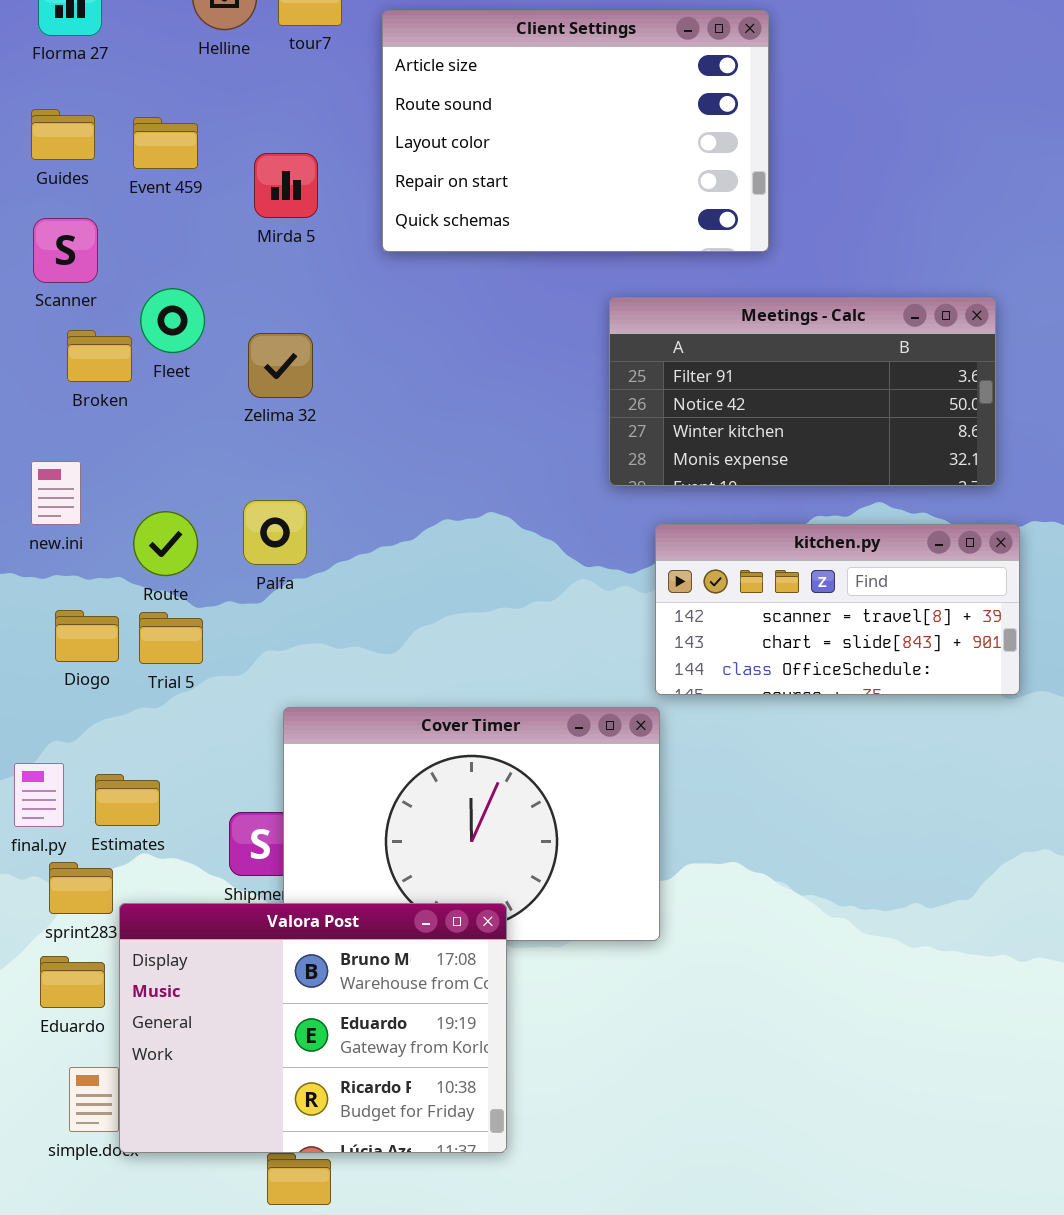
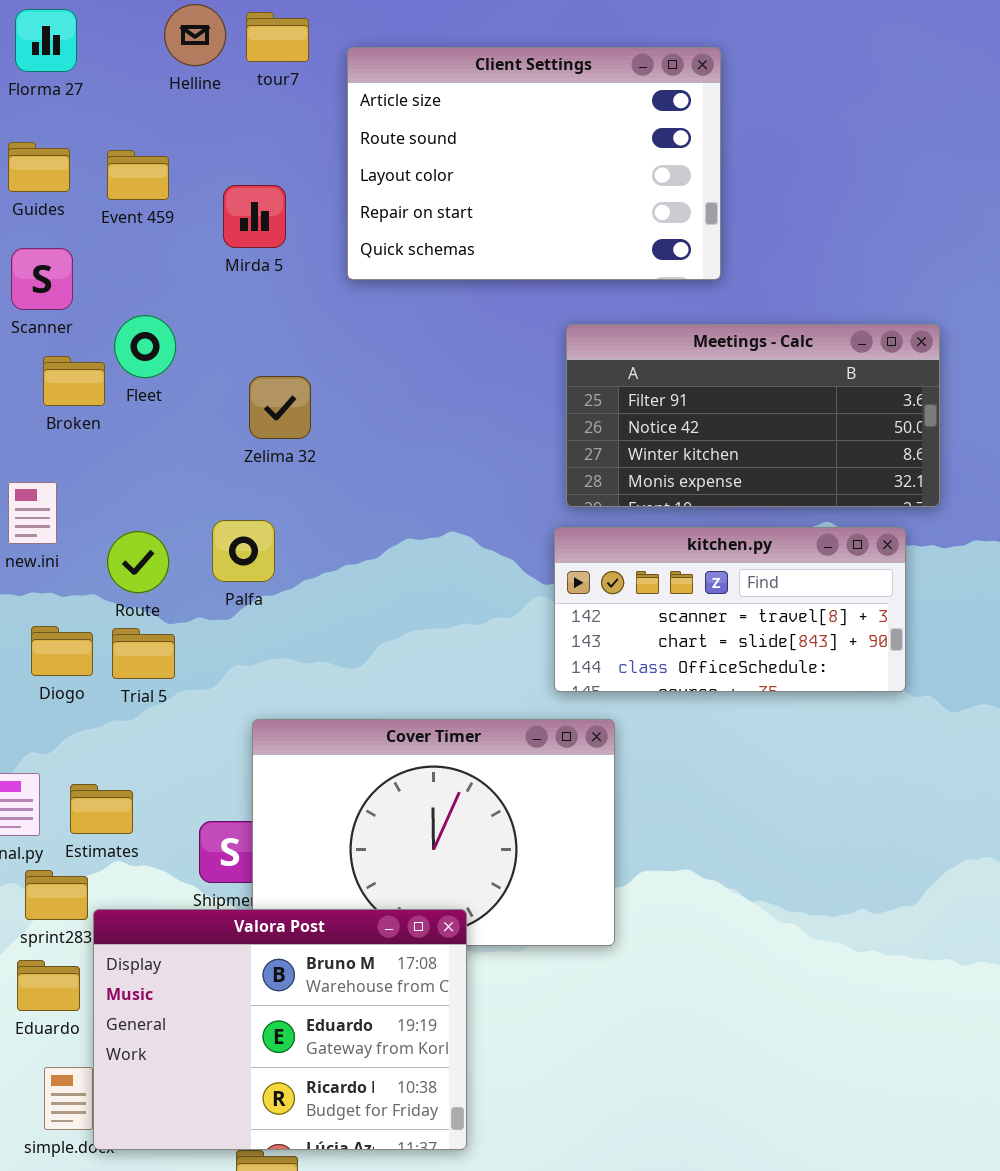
Zelima 32: [248,333,313,398] -> [249,376,311,439], moved
kitchen.py: [655,524,1020,695] -> [554,527,906,692], moved

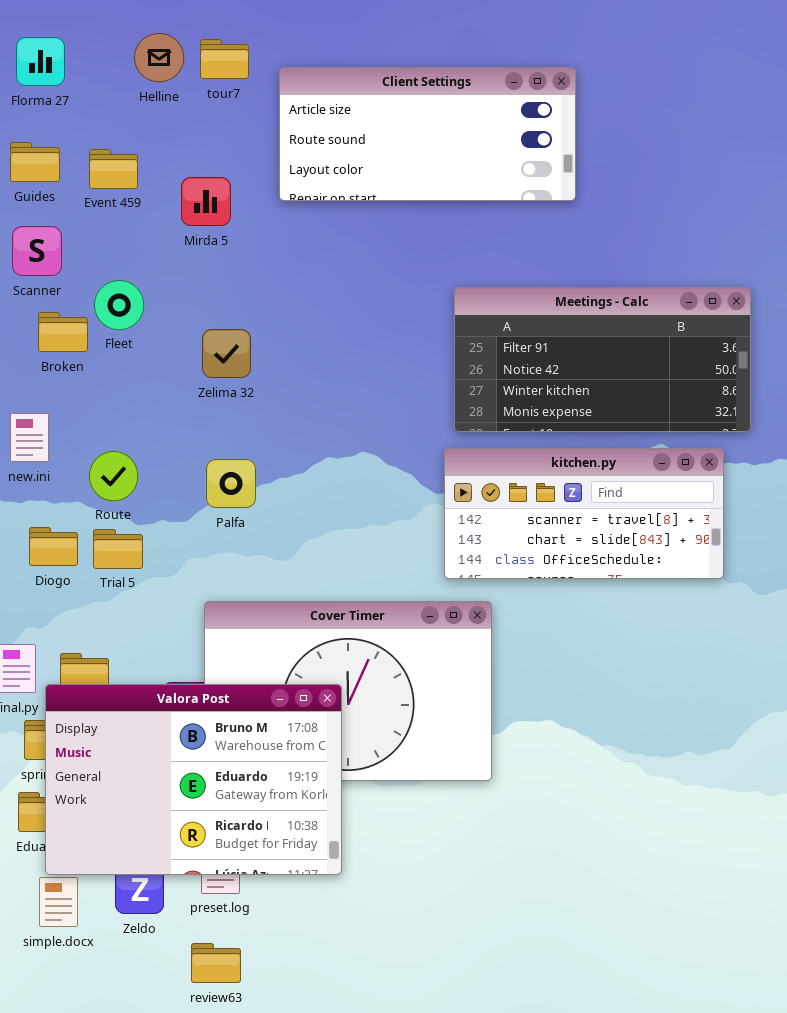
Client Settings: [347,47,721,280] -> [279,67,576,201], resized
Palfa: [212,520,275,582] -> [206,459,256,508], moved
Valora Post: [93,909,467,1150] -> [45,684,342,875], moved

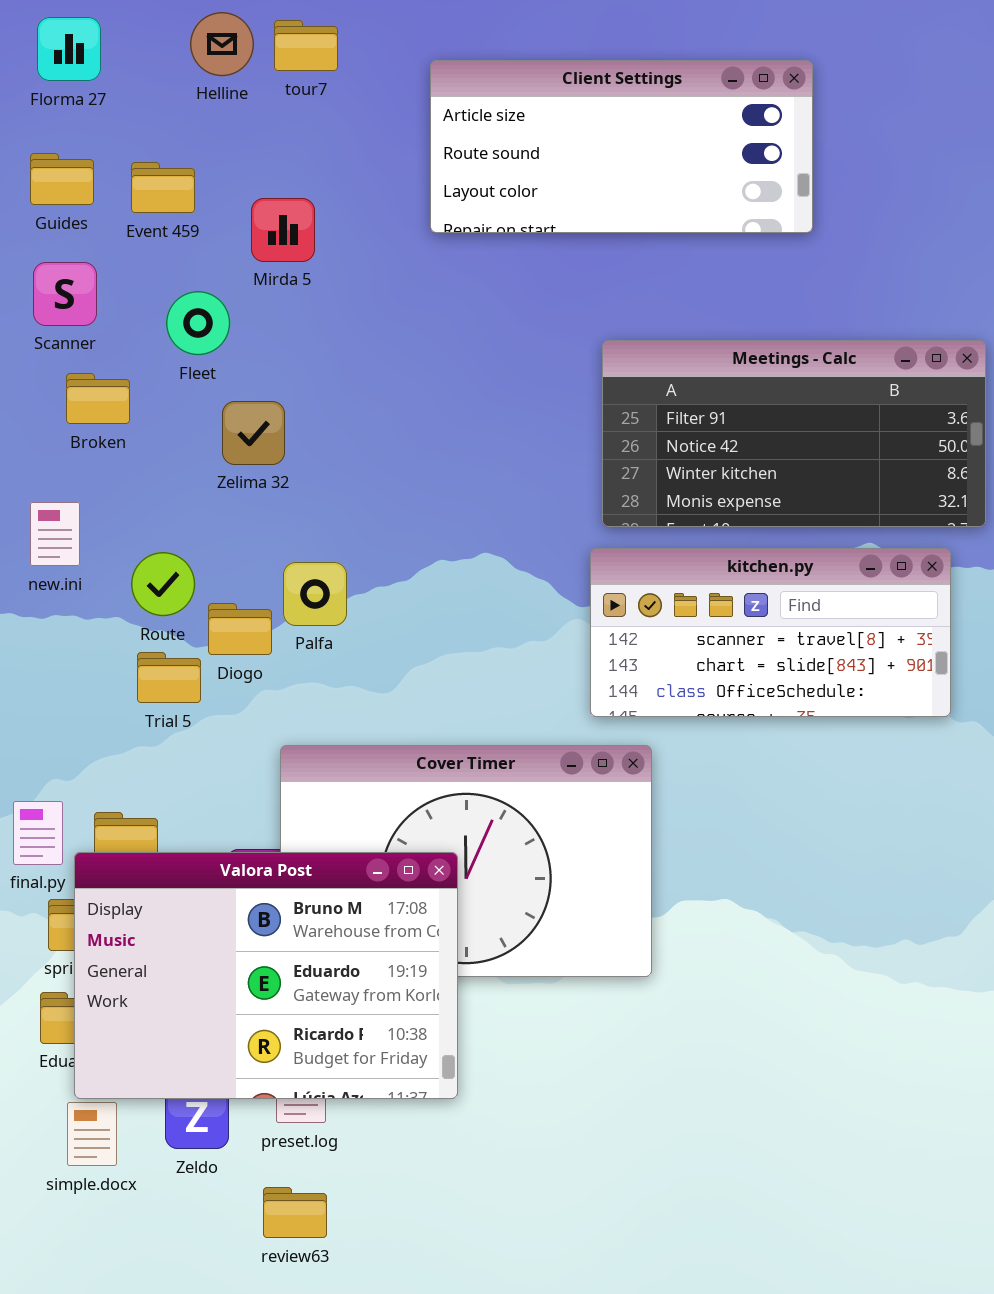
Client Settings: [279,67,576,201] -> [430,60,813,233], moved
Fleet: [94,280,144,330] -> [166,291,230,355], moved
Zelima 32: [202,329,251,378] -> [222,401,285,465], moved
Diogo: [29,527,78,566] -> [208,603,272,655], moved

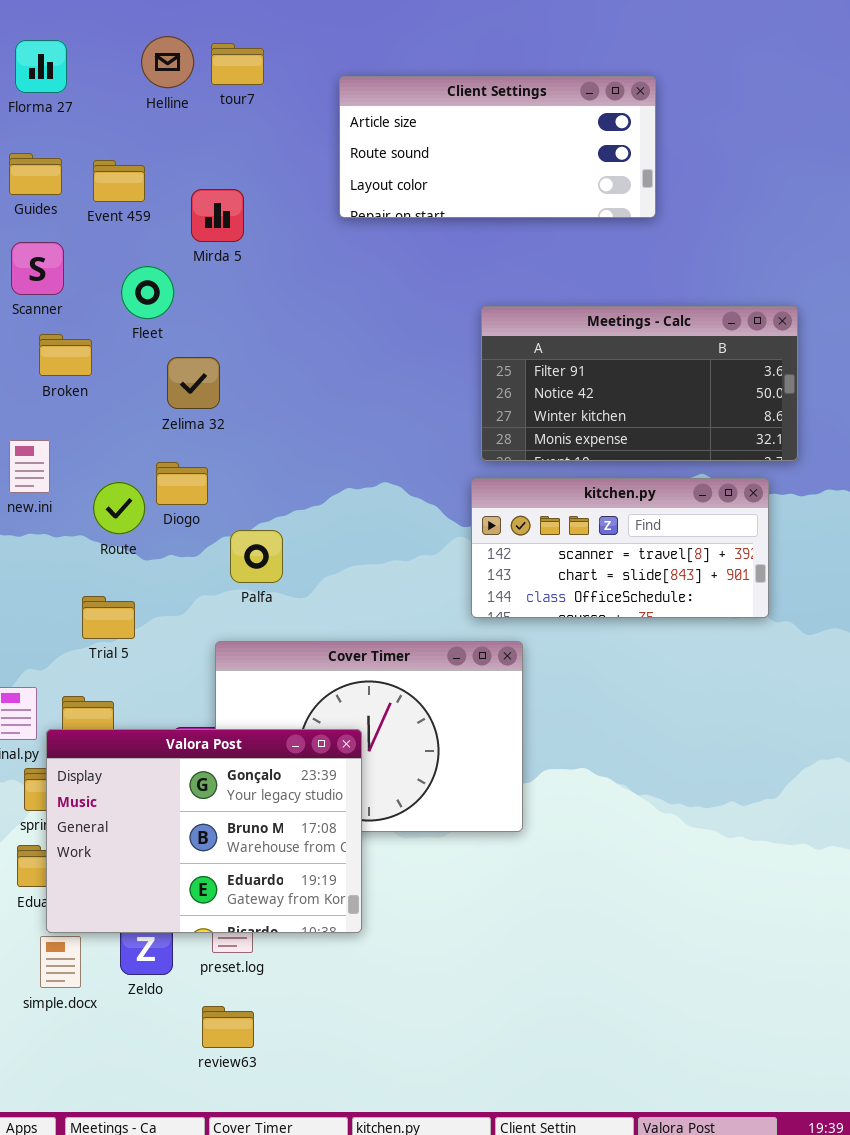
Palfa: [283,562,347,626] -> [230,530,283,583], moved
Diogo: [208,603,272,655] -> [156,462,208,505], moved
Trial 5: [137,652,201,703] -> [82,596,135,639], moved
Valora Post: [74,852,458,1099] -> [46,729,362,933], scrolled up 1 row

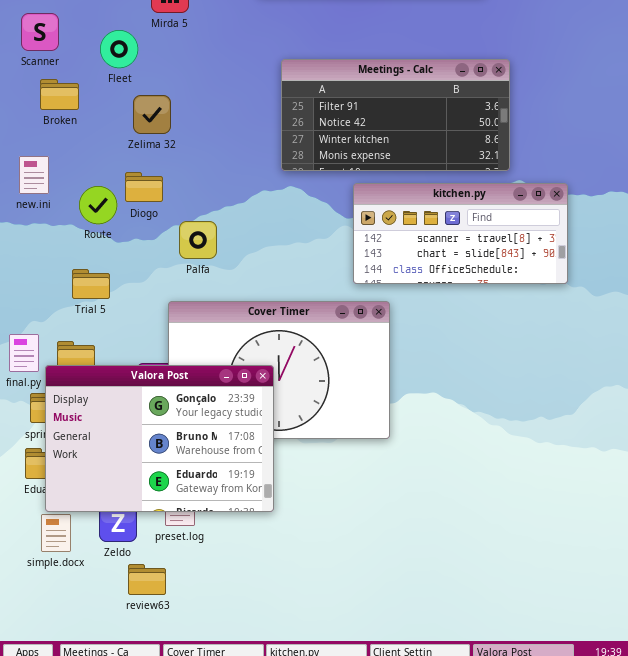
Meetings - Calc: [481,306,798,461] -> [281,59,510,171], moved
review63: [202,1006,254,1048] -> [128,564,166,595], moved

